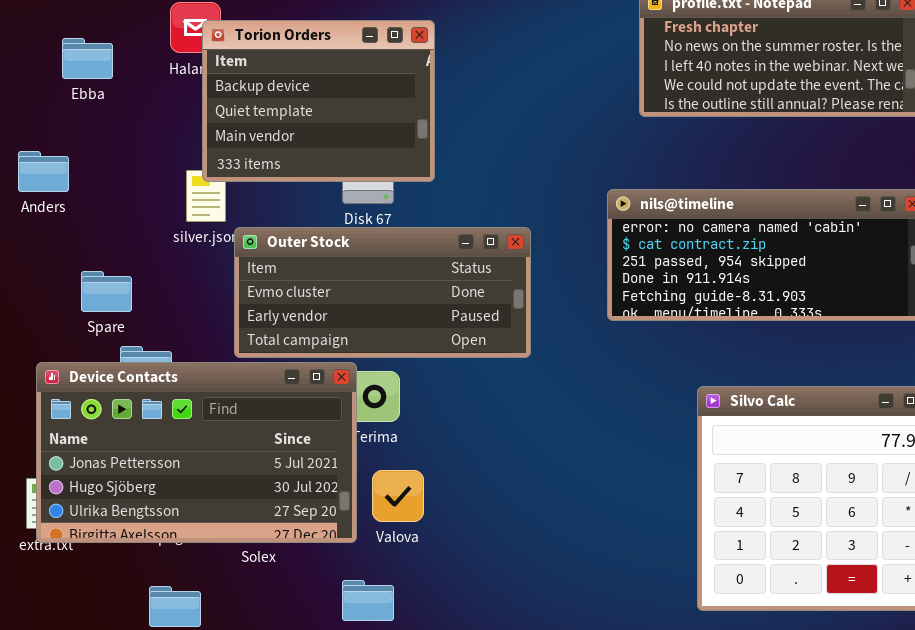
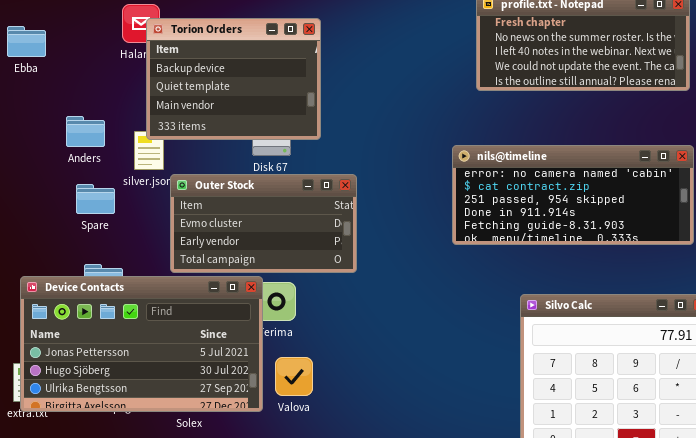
Ebba: [62,38,113,79] -> [7,26,46,57], moved
Anders: [18,151,69,192] -> [66,116,105,147], moved
Outer Stock: [234,227,531,358] -> [170,174,357,273], resized
Spare: [81,271,132,312] -> [76,184,115,214], moved

